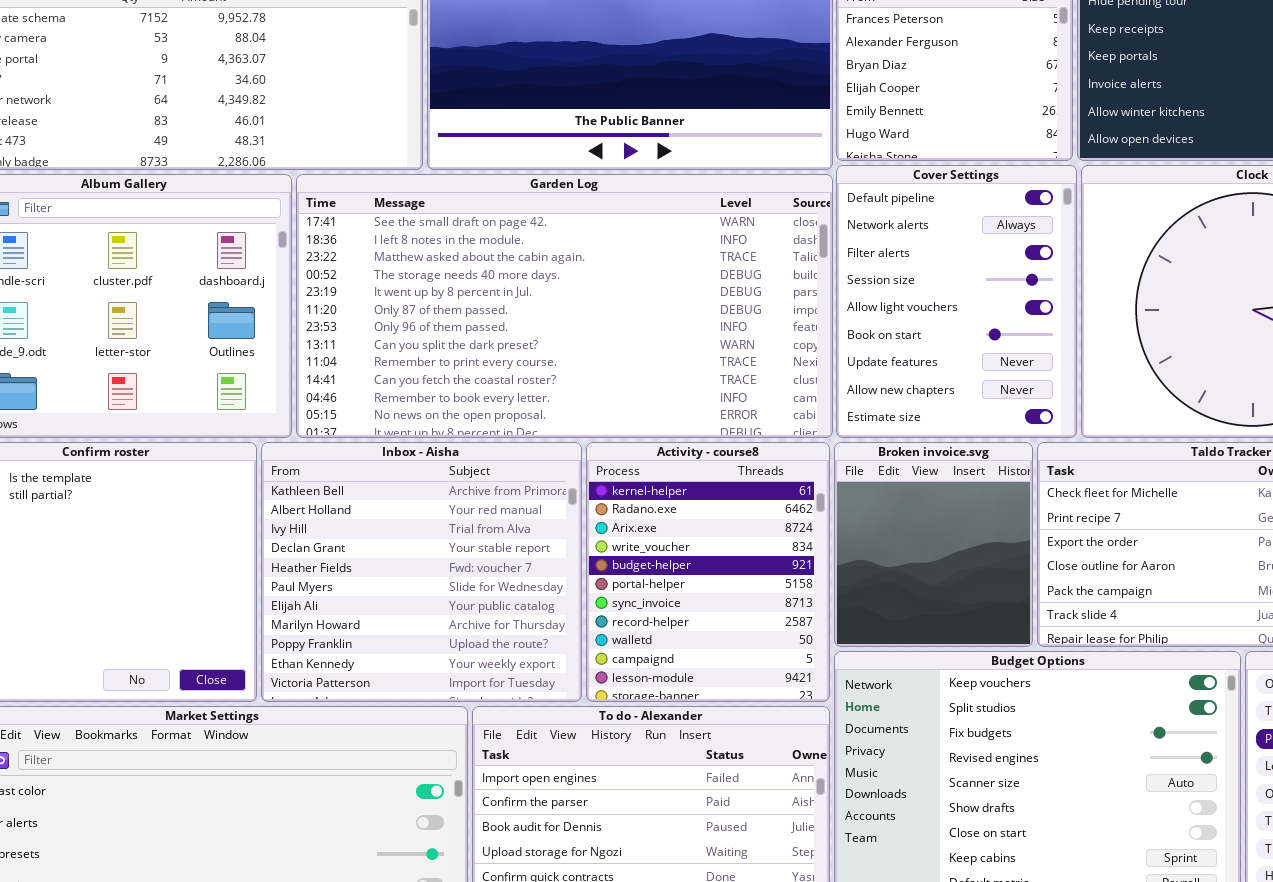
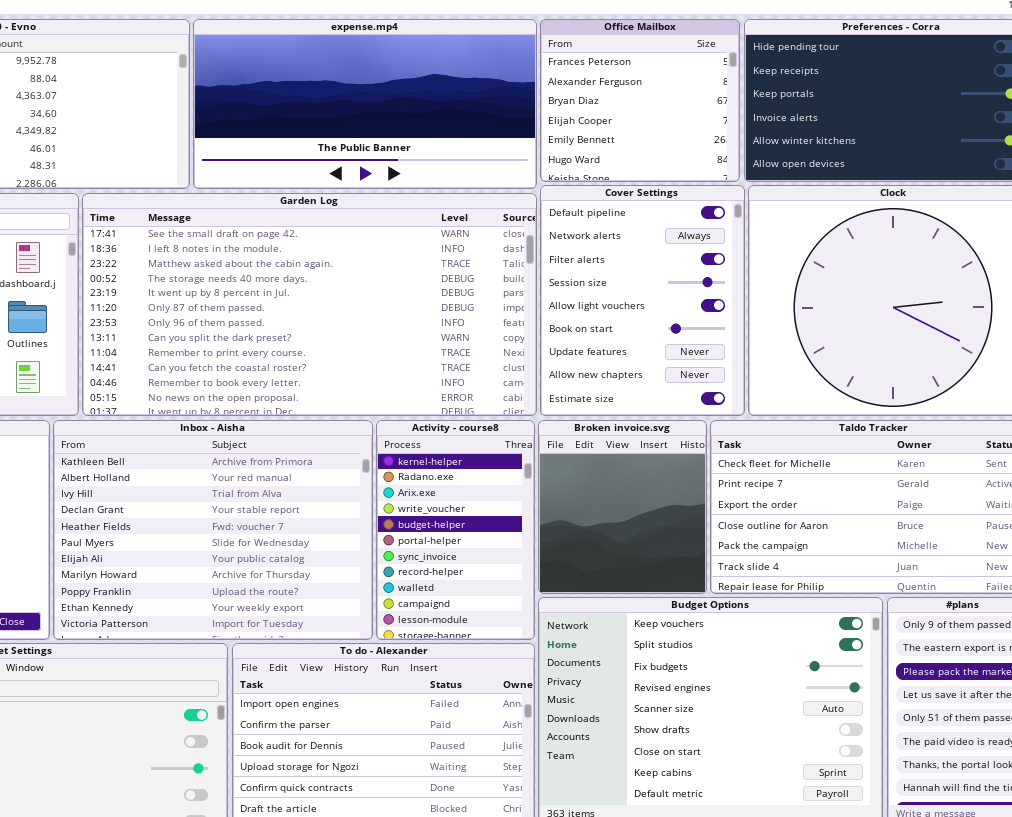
Inbox - Aisha: [261,442,582,702] -> [53,420,373,640], resized
Activity - course8: [586,442,830,702] -> [376,420,535,640], resized

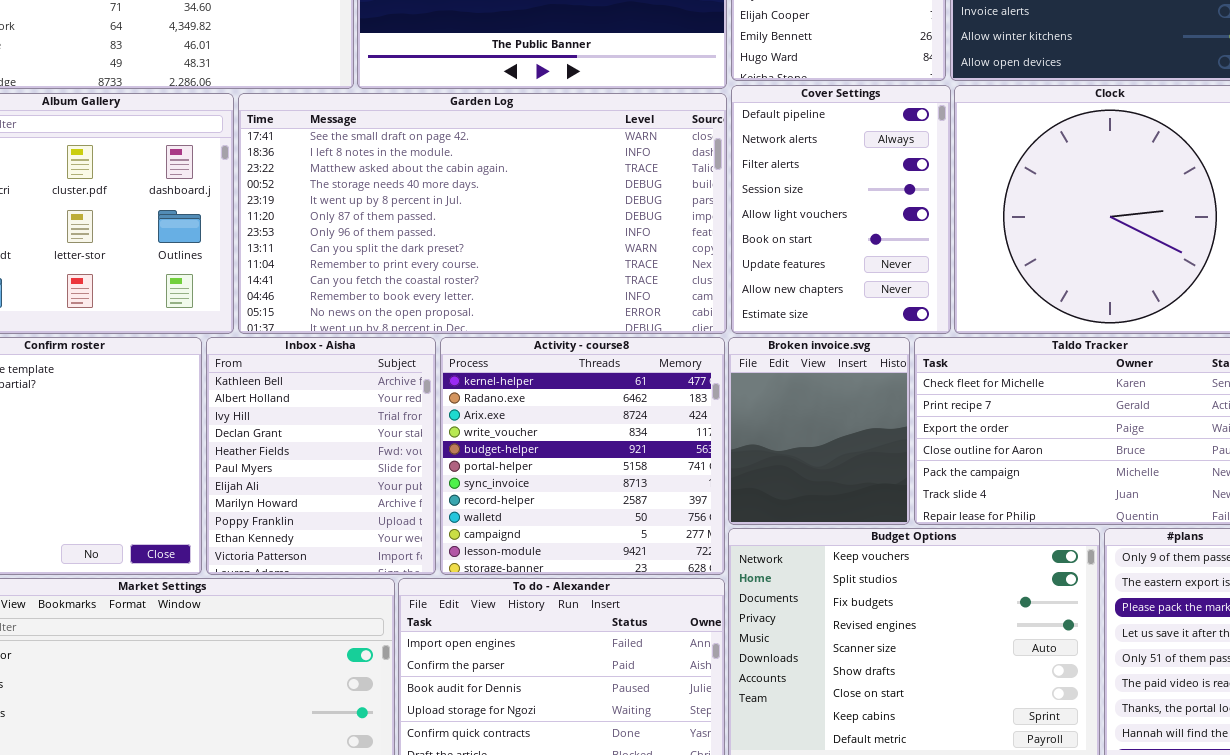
Inbox - Aisha: [53,420,373,640] -> [206,337,436,575], resized
Activity - course8: [376,420,535,640] -> [440,337,725,575], resized

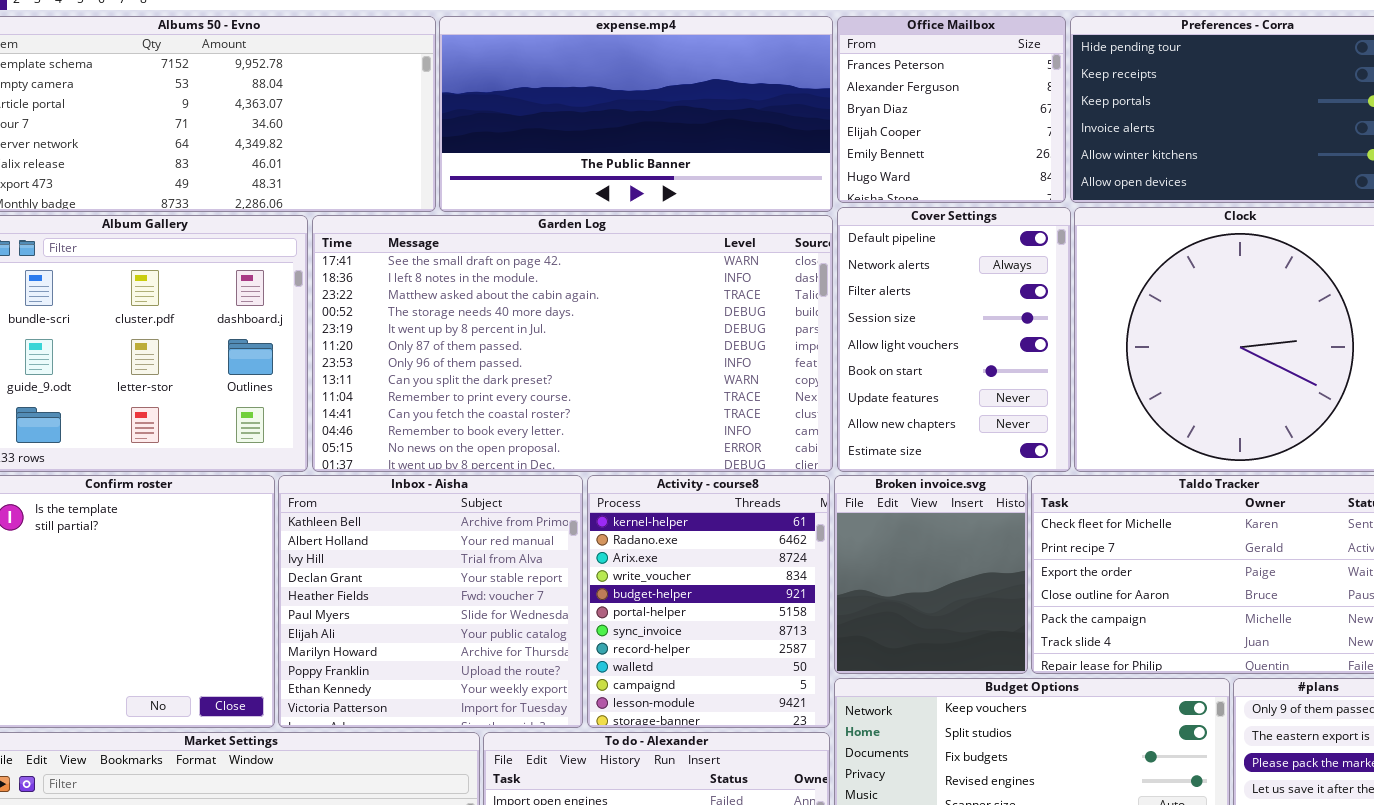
Inbox - Aisha: [206,337,436,575] -> [278,475,583,728], resized
Activity - course8: [440,337,725,575] -> [587,475,830,728], resized

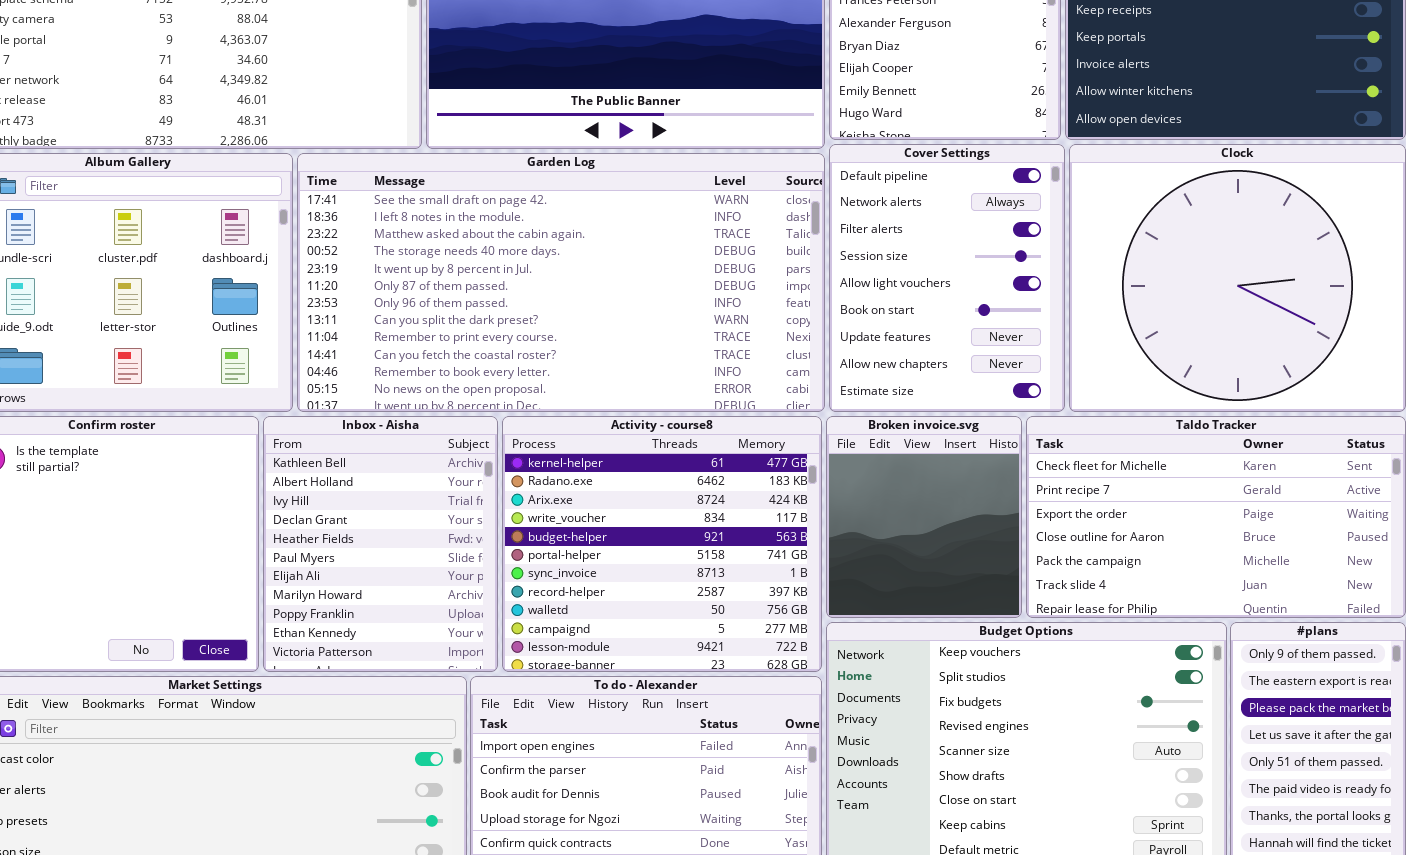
Inbox - Aisha: [278,475,583,728] -> [263,416,498,672], resized
Activity - course8: [587,475,830,728] -> [502,416,822,672], resized

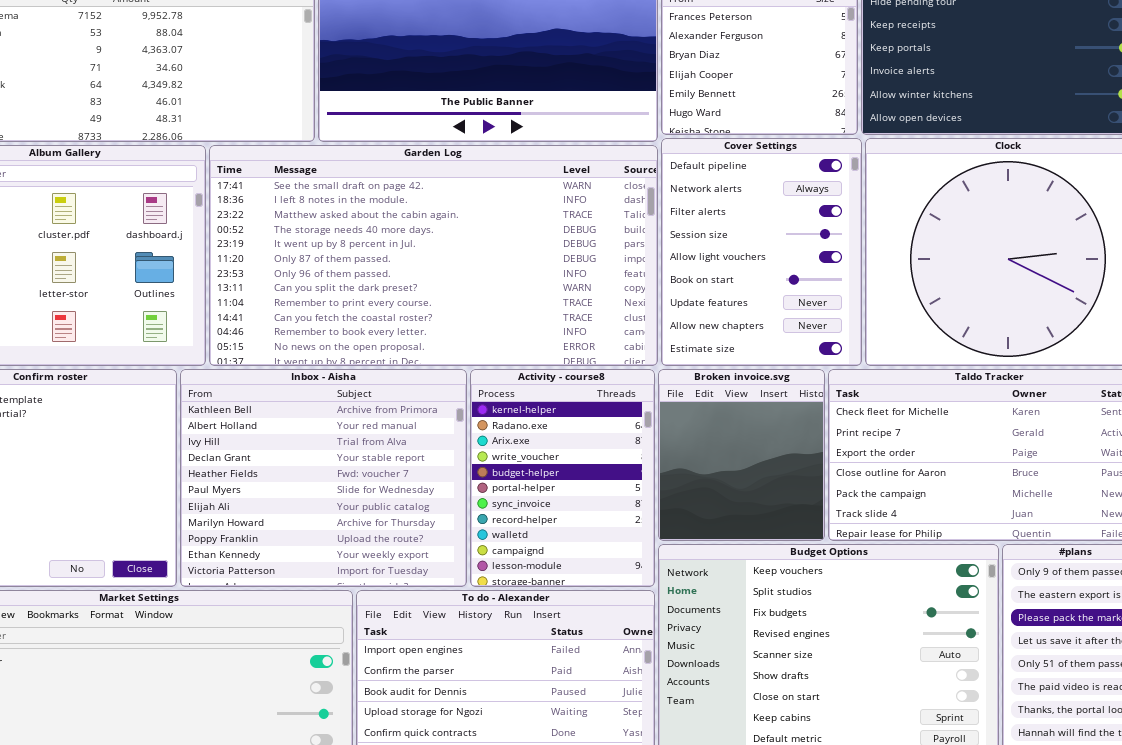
Inbox - Aisha: [263,416,498,672] -> [180,369,467,587], resized
Activity - course8: [502,416,822,672] -> [470,369,655,587], resized

